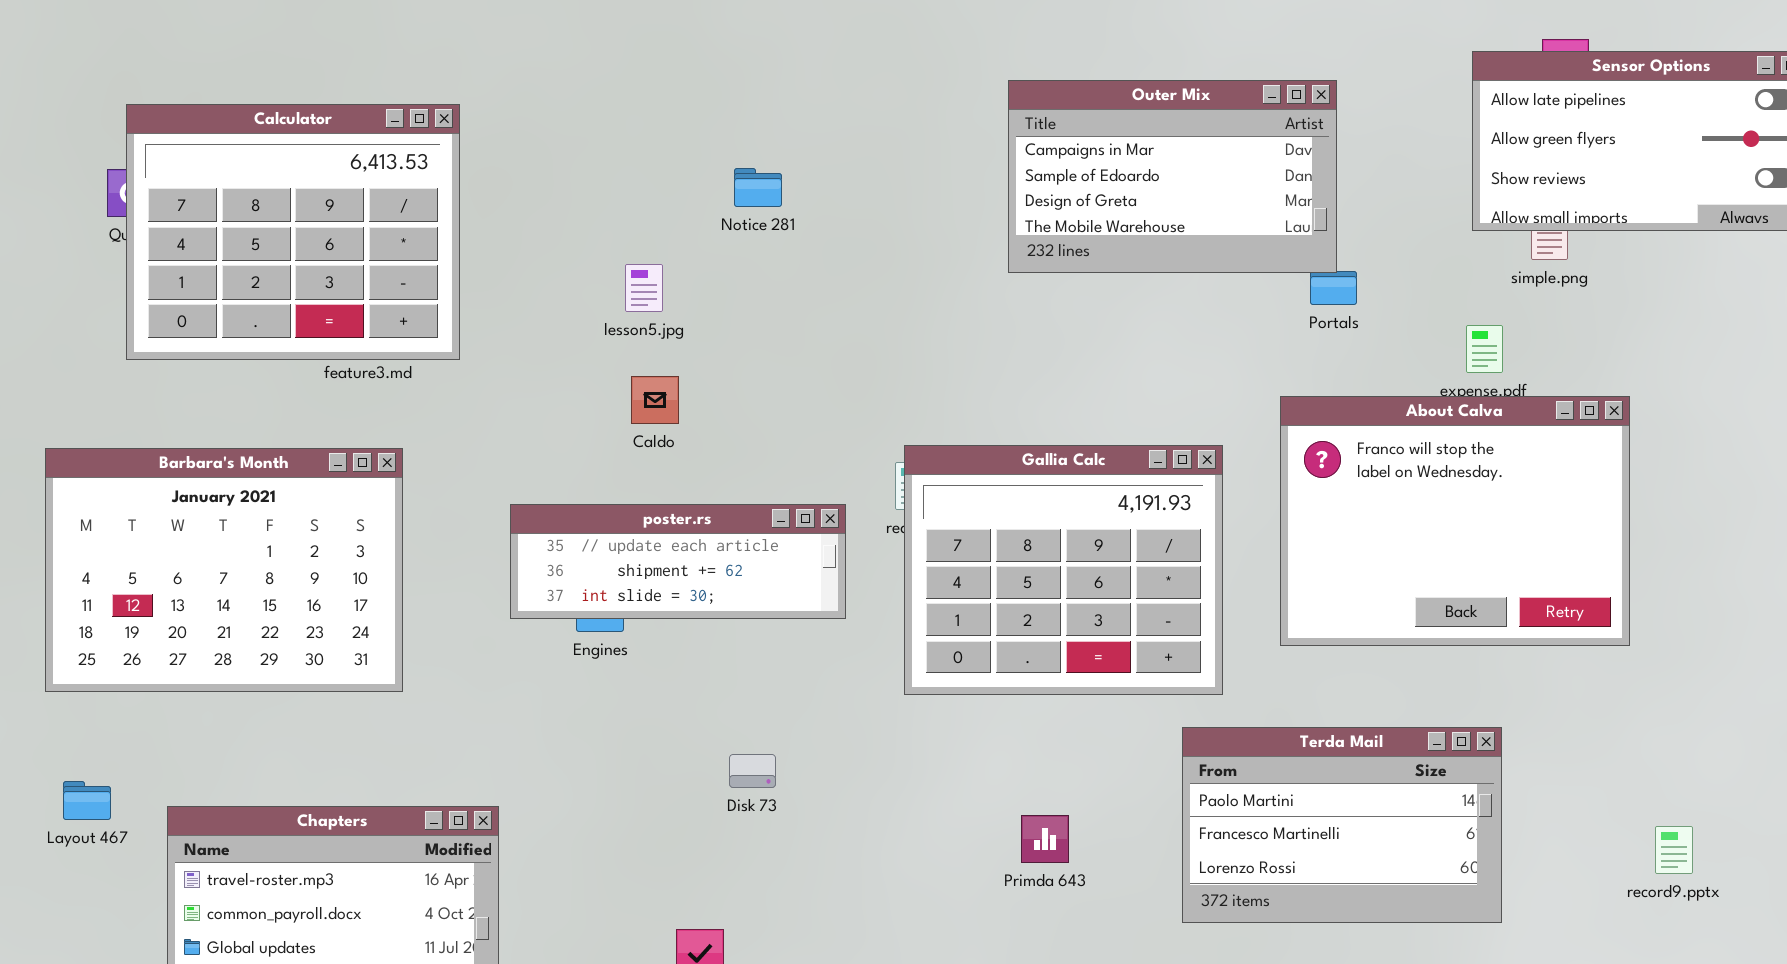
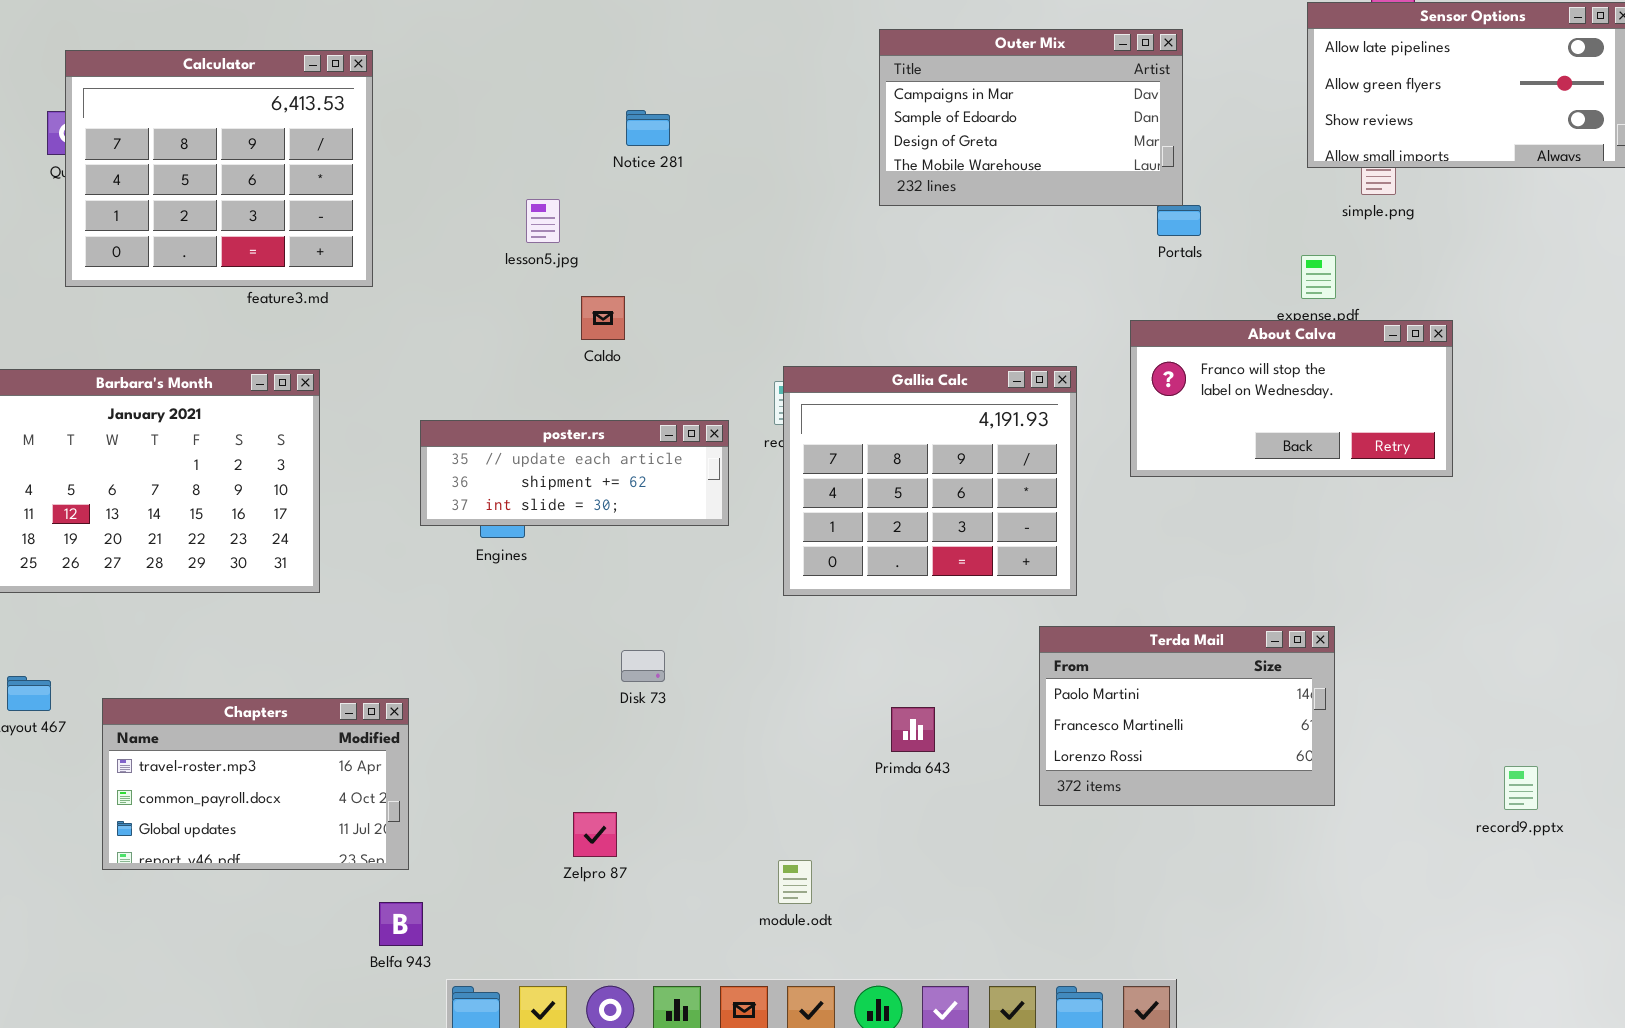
Caldo: [631,376,679,424] -> [581,296,625,340], moved
About Calva: [1280,396,1630,646] -> [1130,320,1453,477], resized
record9.pptx: [1655,826,1693,874] -> [1504,766,1538,810], moved

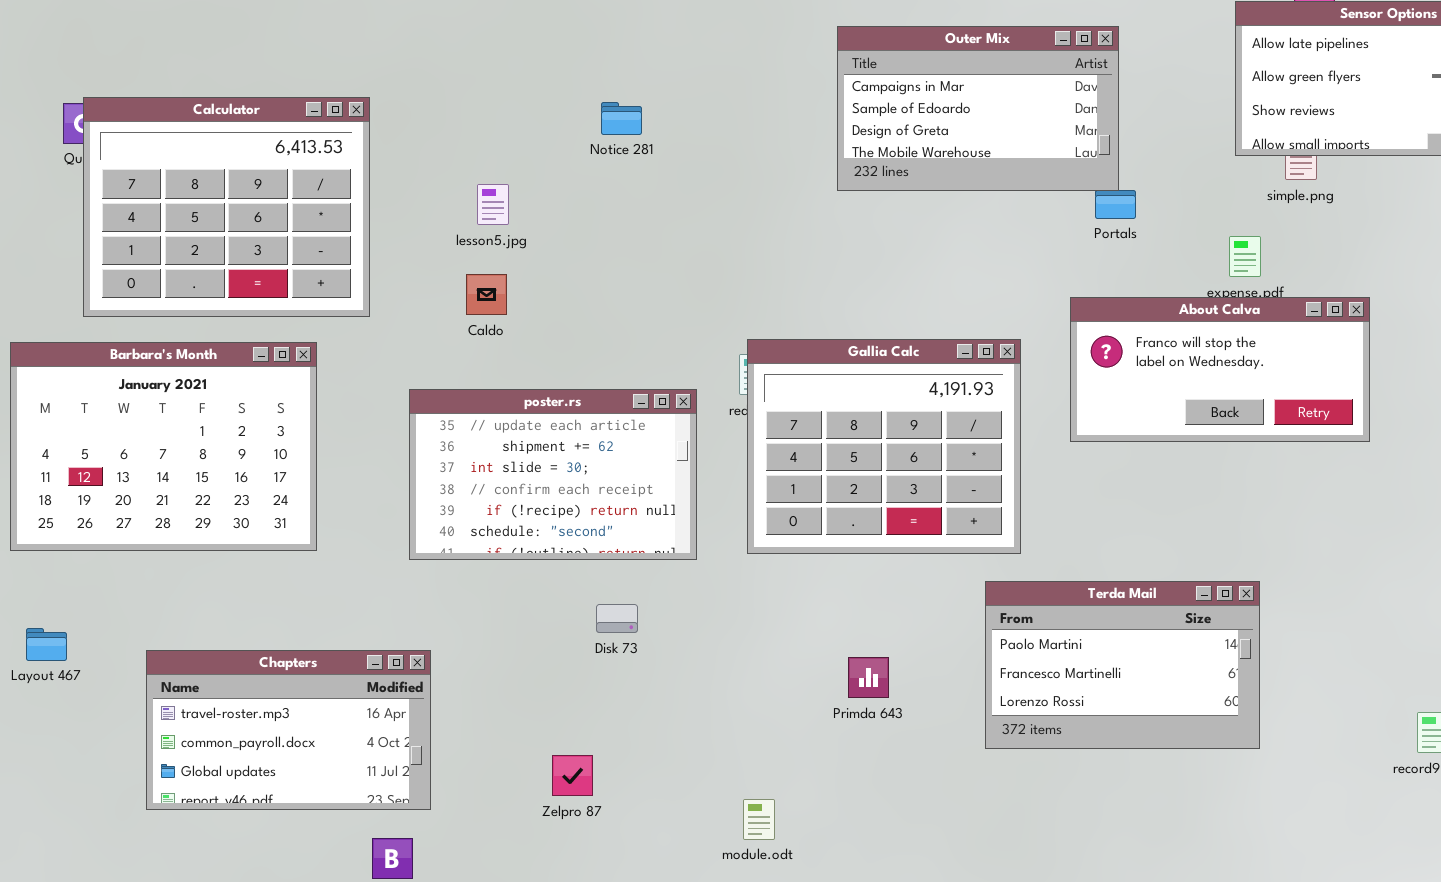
Calculator: [65,50,373,287] -> [83,97,370,317], moved
lesson5.jpg: [526,199,560,243] -> [477,184,509,225], moved
Caldo: [581,296,625,340] -> [466,274,507,315], moved
poster.rs: [420,420,729,526] -> [409,389,697,560], resized
Chapters: [102,698,409,870] -> [146,650,431,810], moved

